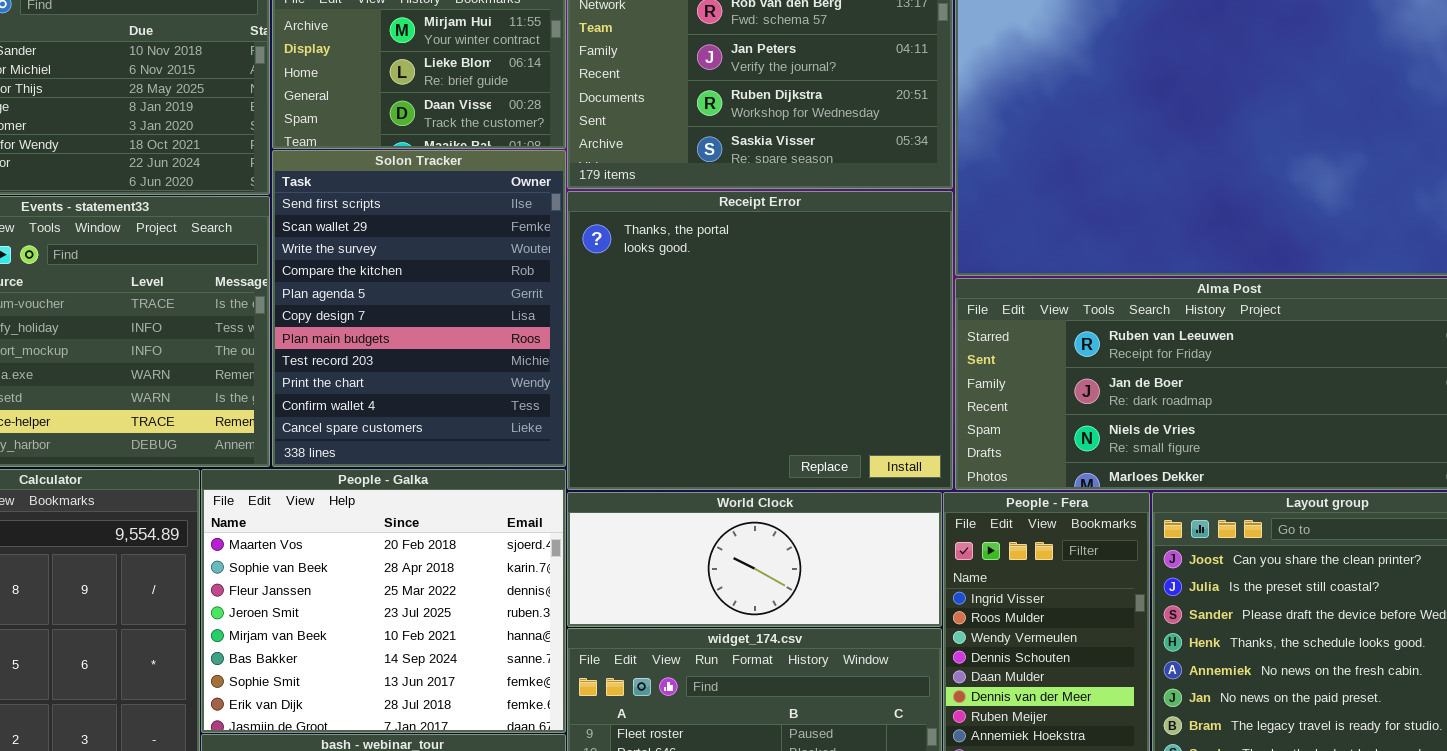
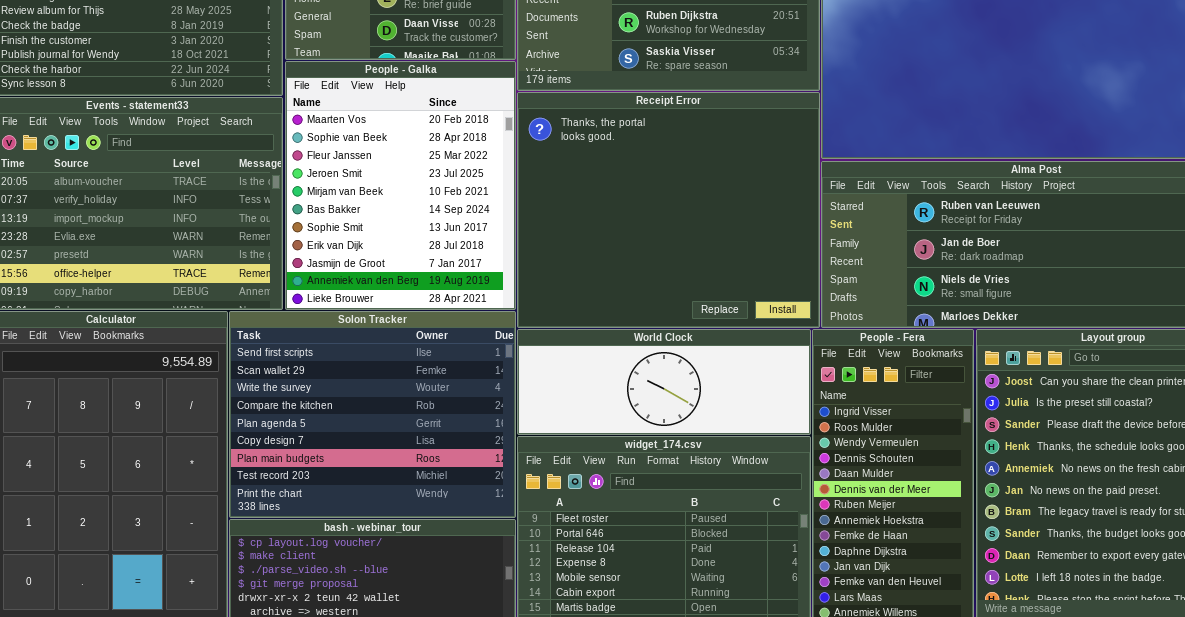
Solon Tracker: [272,150,566,467] -> [229,311,516,518], moved, resized
People - Galka: [201,469,566,733] -> [285,61,516,310], moved, resized

